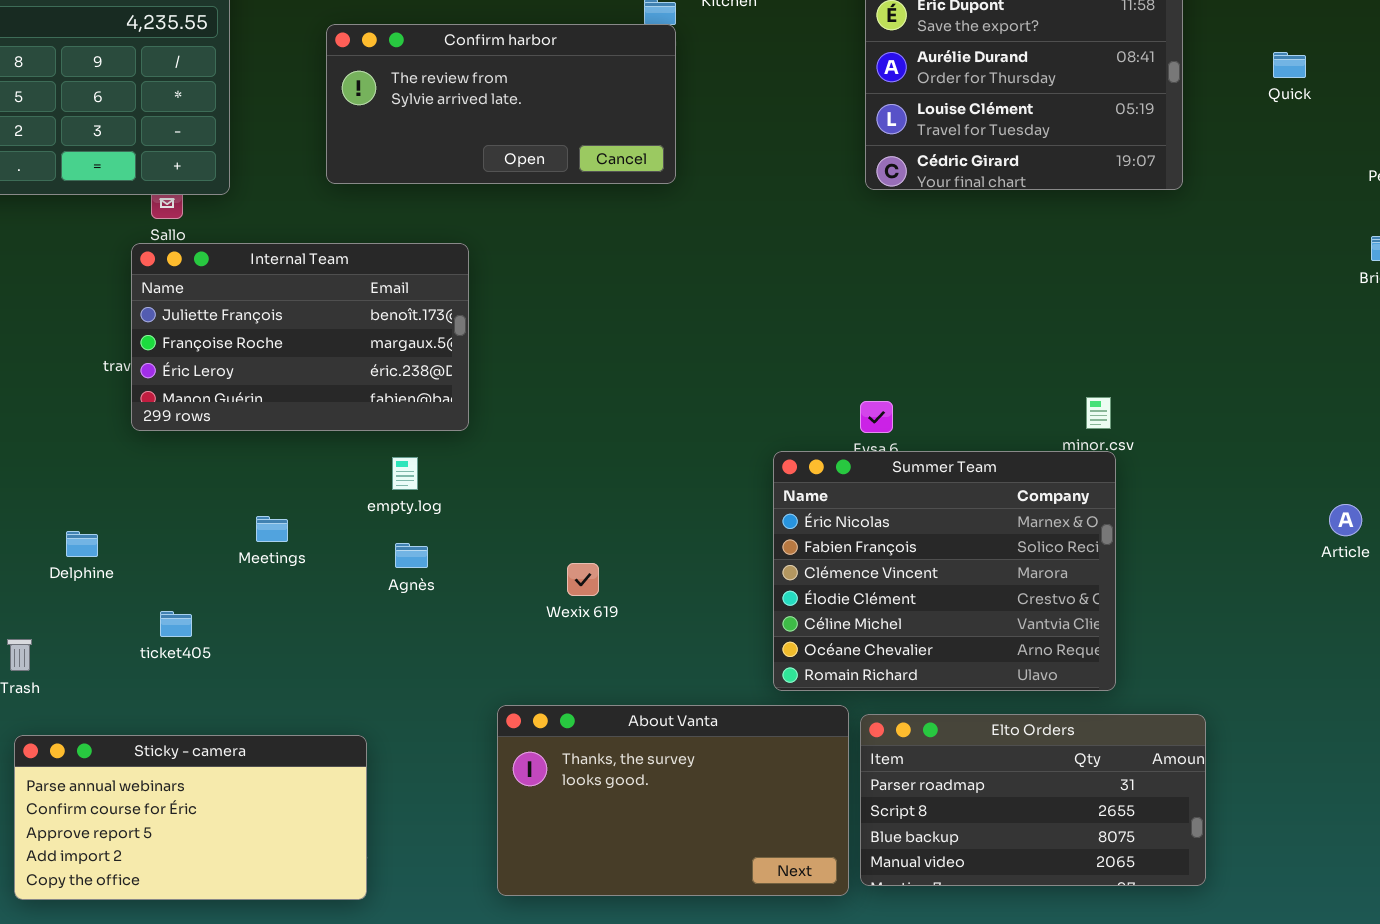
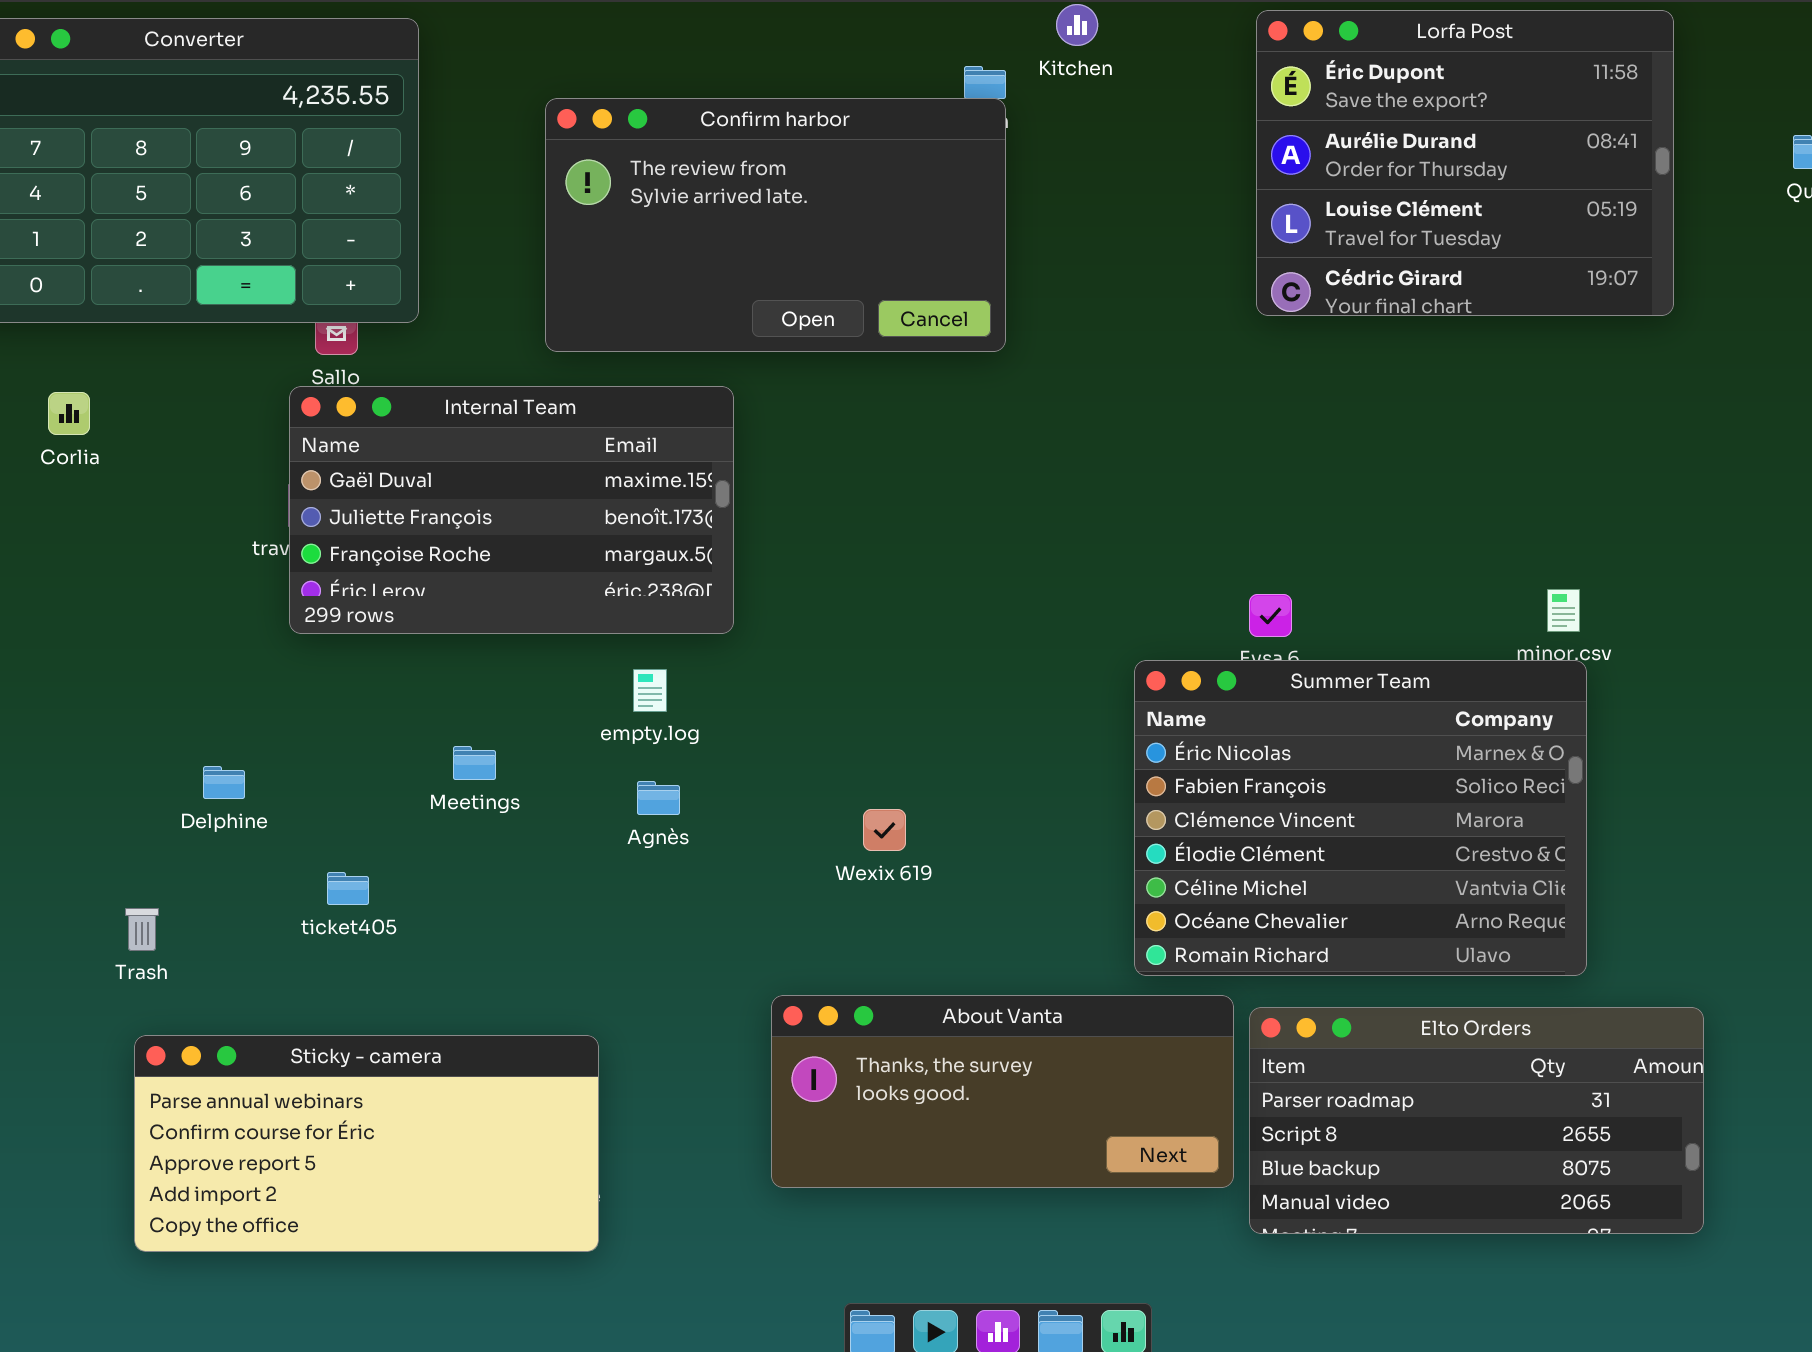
Confirm harbor: [326,24,676,184] -> [545,98,1006,352], resized
Internal Team: [131,243,469,431] -> [289,386,734,634], scrolled up 1 row
About Vanta: [497,705,849,896] -> [771,995,1234,1188], resized

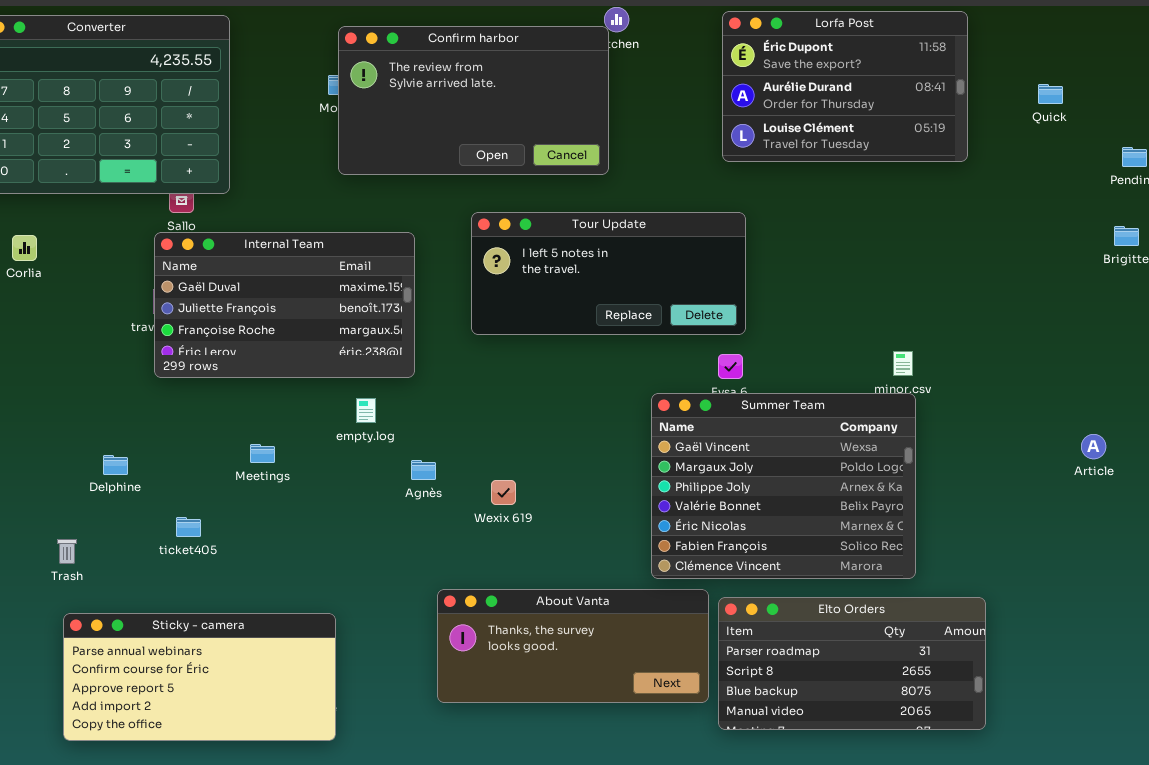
Lorfa Post: [1256,10,1674,316] -> [722,11,968,162], resized
Confirm harbor: [545,98,1006,352] -> [338,26,609,175], moved
Tour Update: none -> [471,212,746,335], opened
Summer Team: [1134,660,1587,976] -> [651,393,916,579], scrolled up 4 rows
Agnès: [637,781,680,815] -> [411,460,436,480], moved

